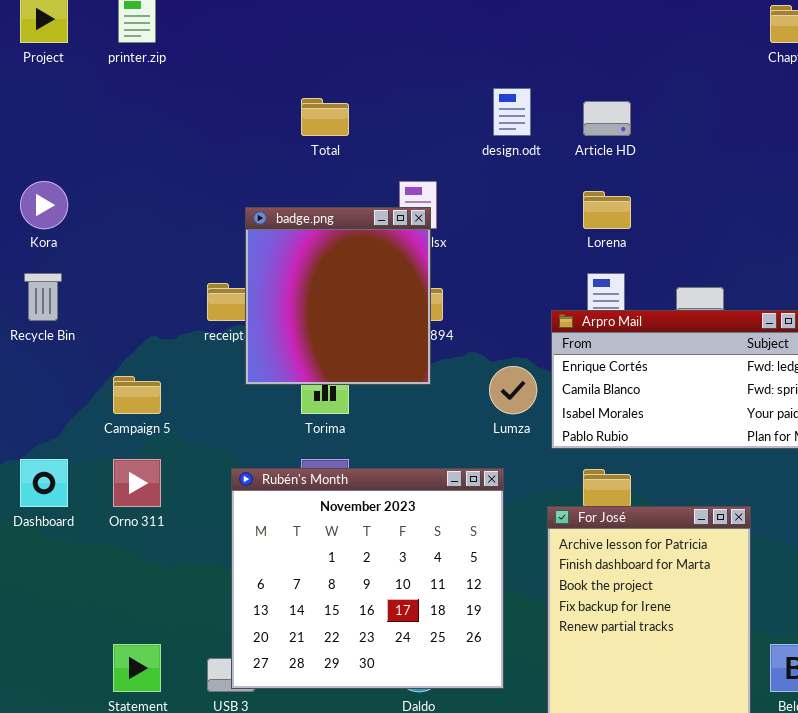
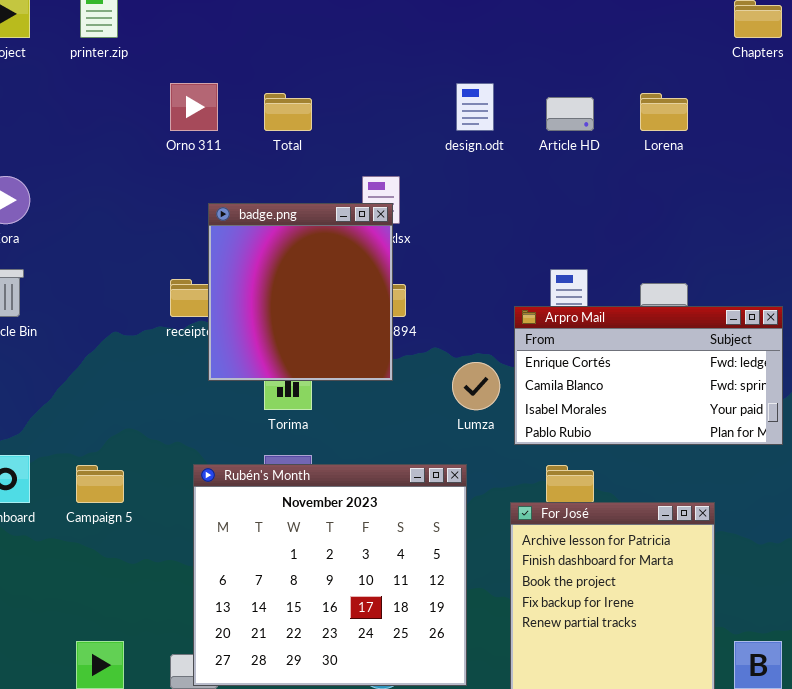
Lorena: [583,191,631,229] -> [640,93,688,131], moved
Campaign 5: [113,376,161,414] -> [76,465,124,503], moved
Orno 311: [113,459,161,507] -> [170,83,218,131], moved

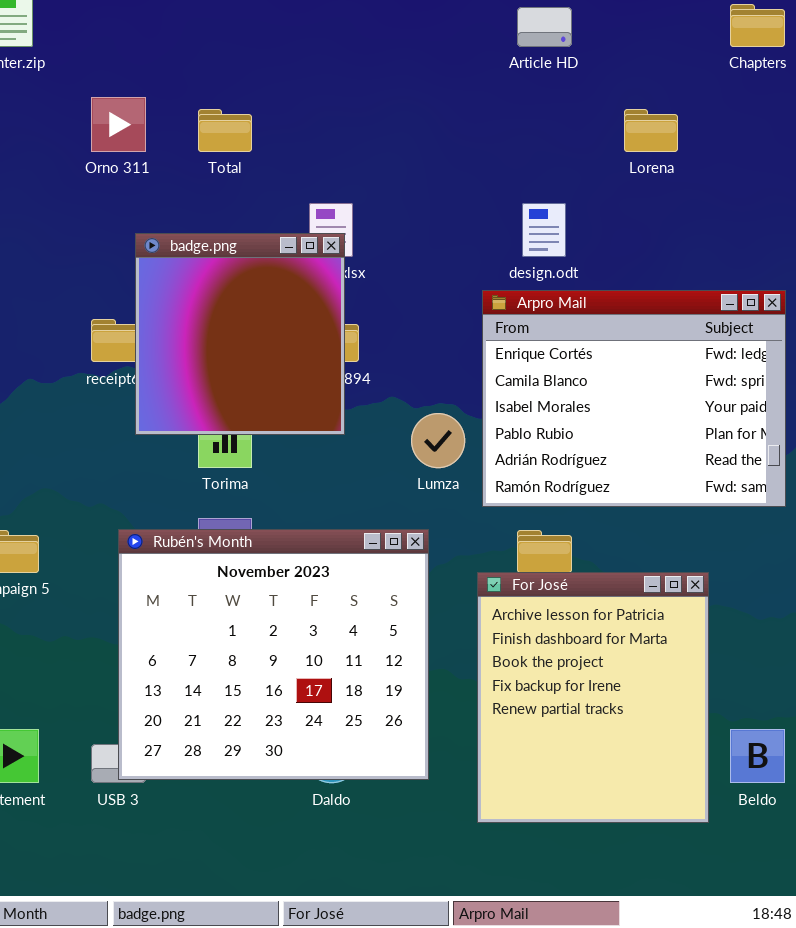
design.odt: [456,83,494,131] -> [522,203,566,257], moved
Article HD: [546,97,594,131] -> [517,7,572,47], moved
Arpro Mail: [514,306,783,445] -> [482,290,786,507], resized

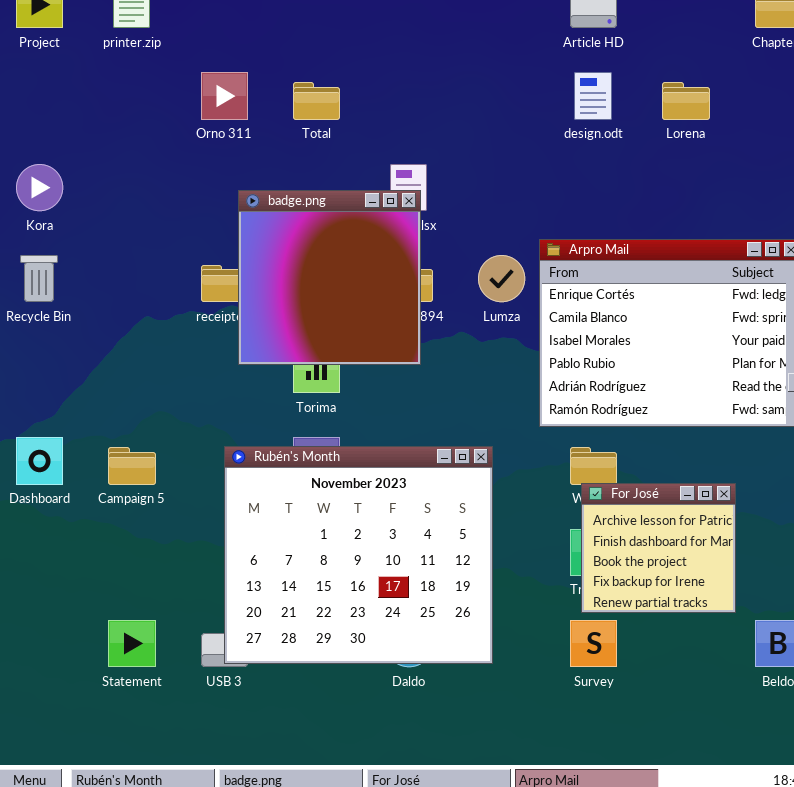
design.odt: [522,203,566,257] -> [574,72,612,120], moved
Lumza: [411,413,465,468] -> [478,255,525,302], moved
For José: [477,572,709,823] -> [581,483,736,613], resized

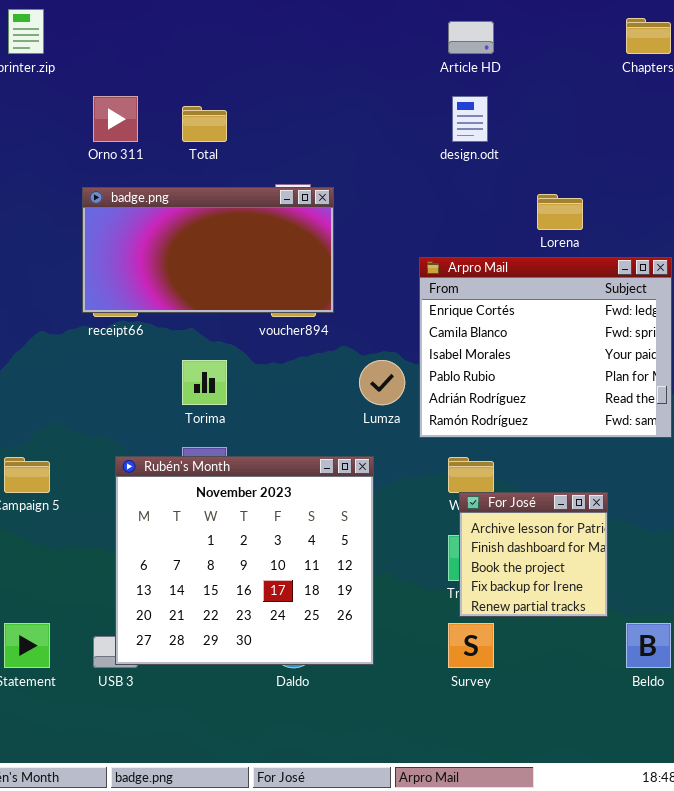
Lorena: [662,82,710,120] -> [537,194,583,230], moved
badge.png: [238,190,421,365] -> [82,187,334,313], moved, resized
Lumza: [478,255,525,302] -> [359,360,405,405], moved

